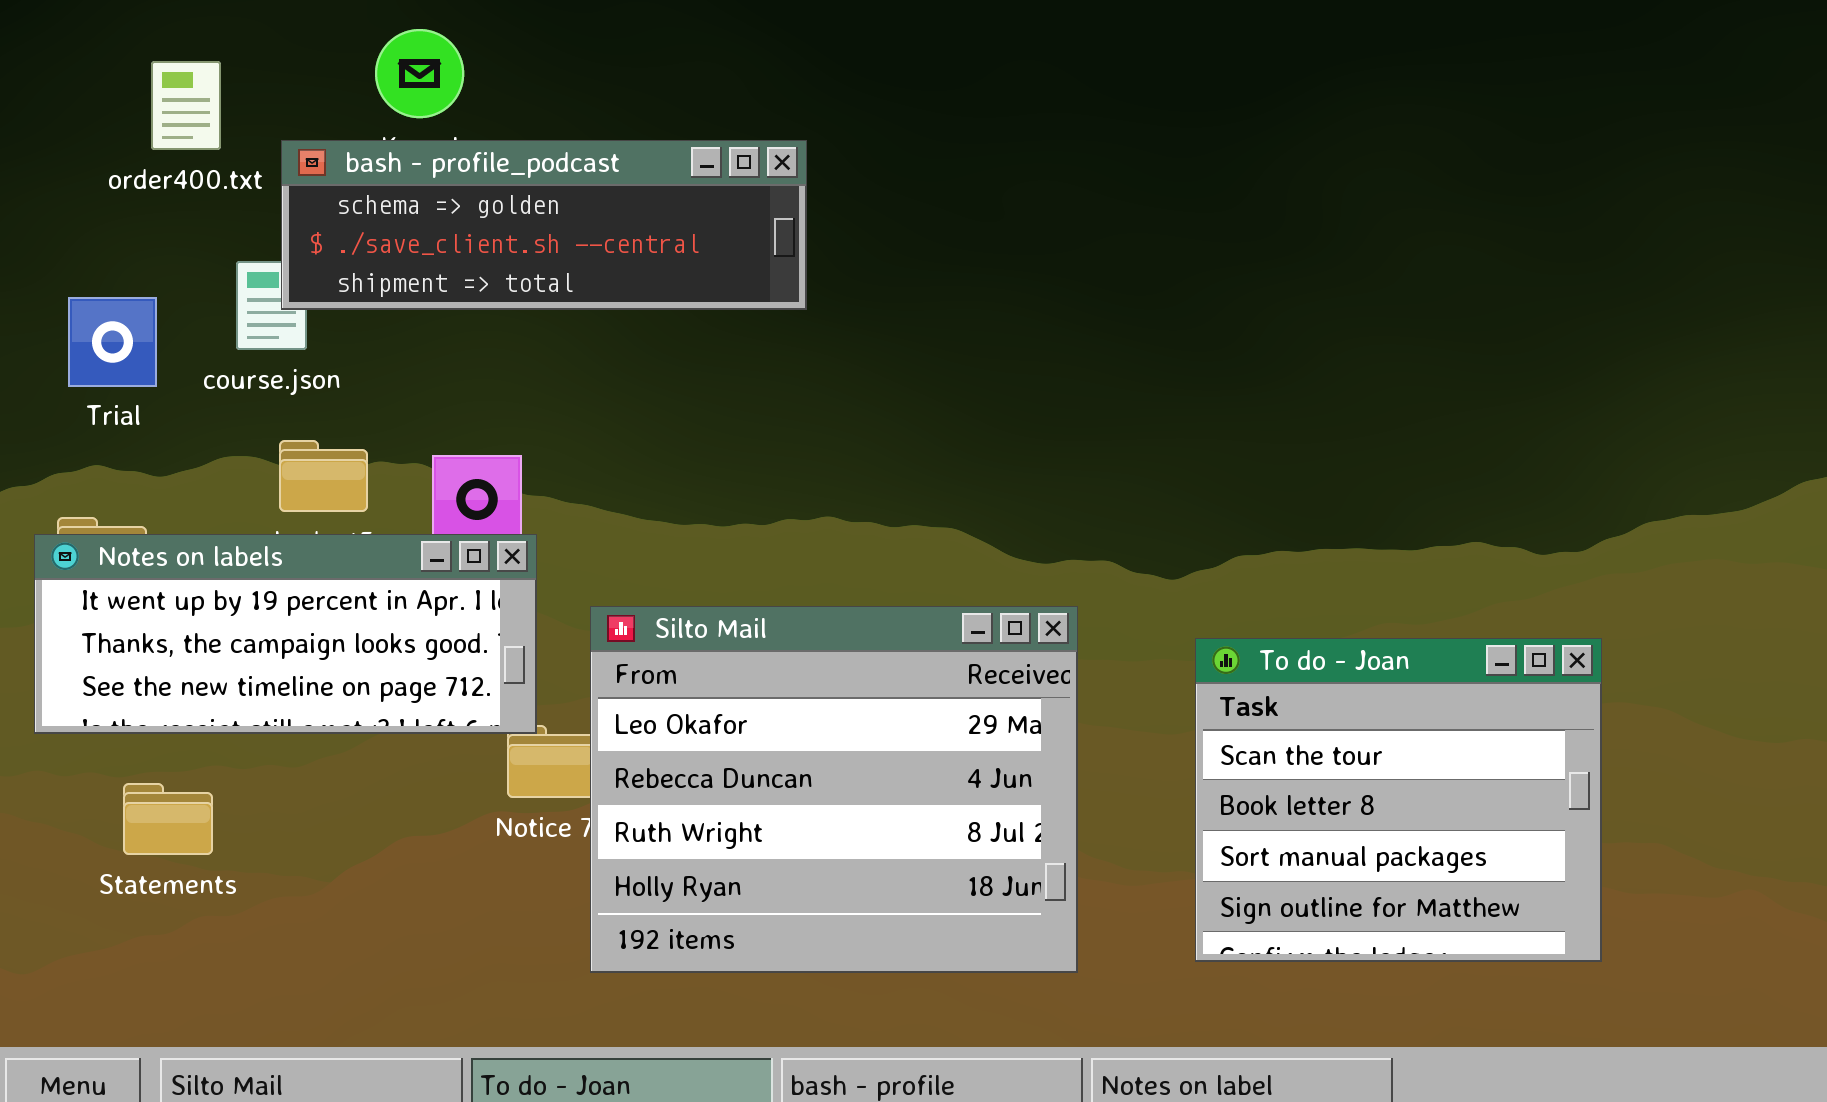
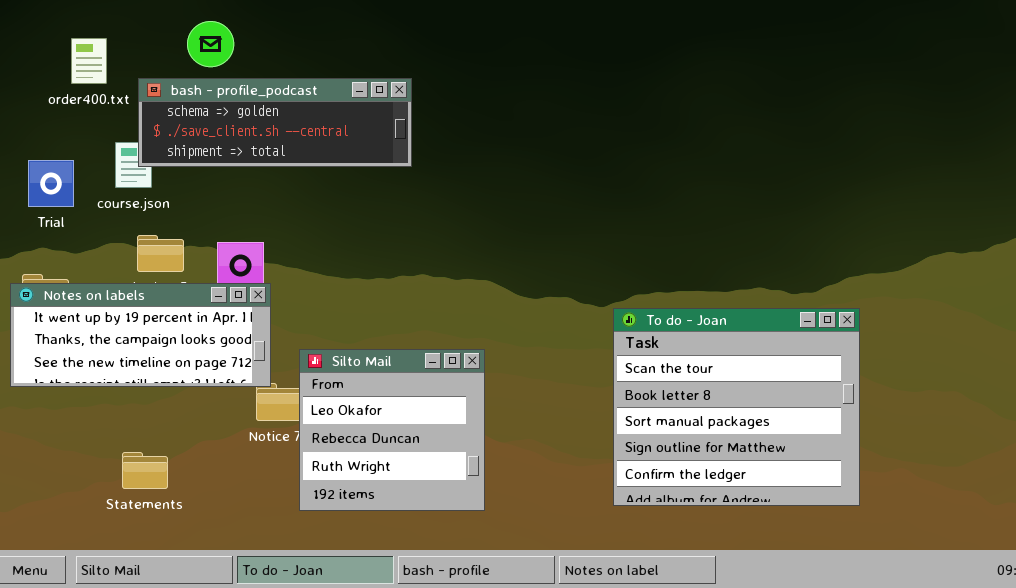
Silto Mail: [590,606,1078,973] -> [299,349,485,511], resized
To do - Joan: [1195,638,1602,962] -> [613,308,860,506], resized
Statements: [123,783,213,855] -> [122,452,168,489], moved

